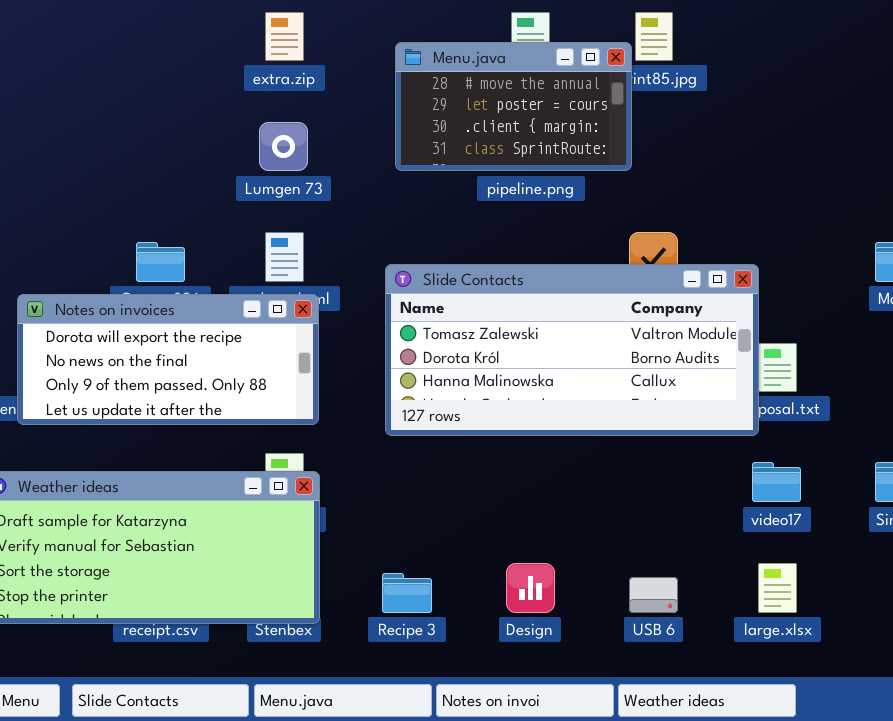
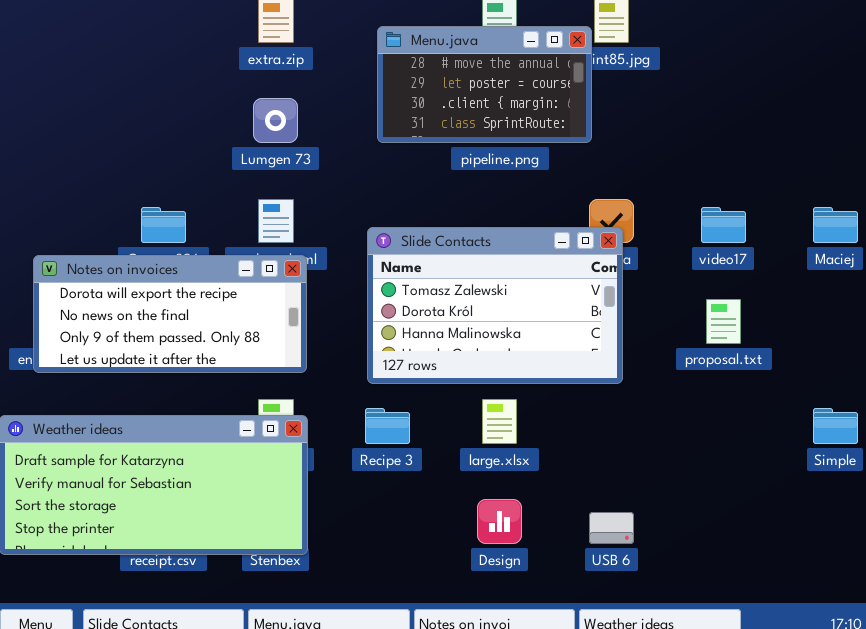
Slide Contacts: [385,264,759,436] -> [367,227,623,384], resized
video17: [752,462,801,502] -> [701,207,746,243], moved
large.xlsx: [758,563,797,613] -> [482,399,517,444], moved
Recipe 3: [382,573,432,613] -> [365,408,410,444], moved

